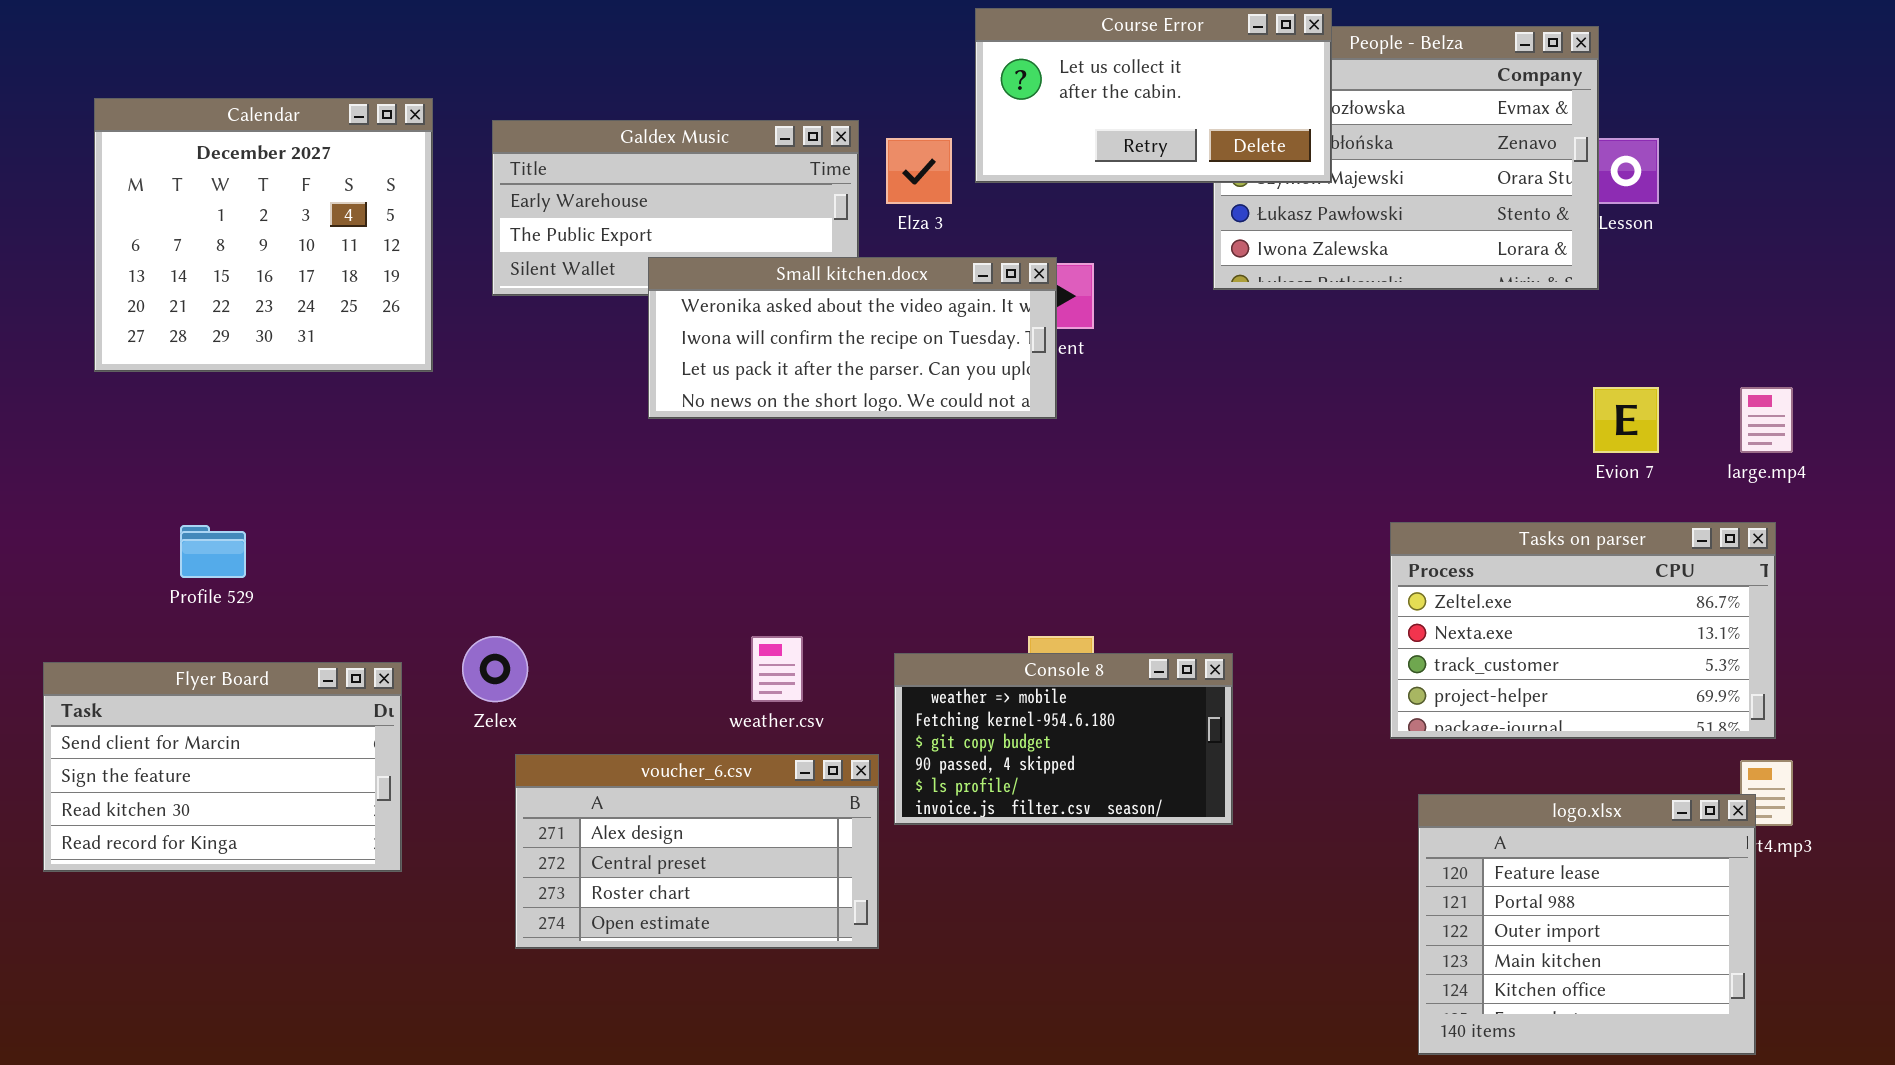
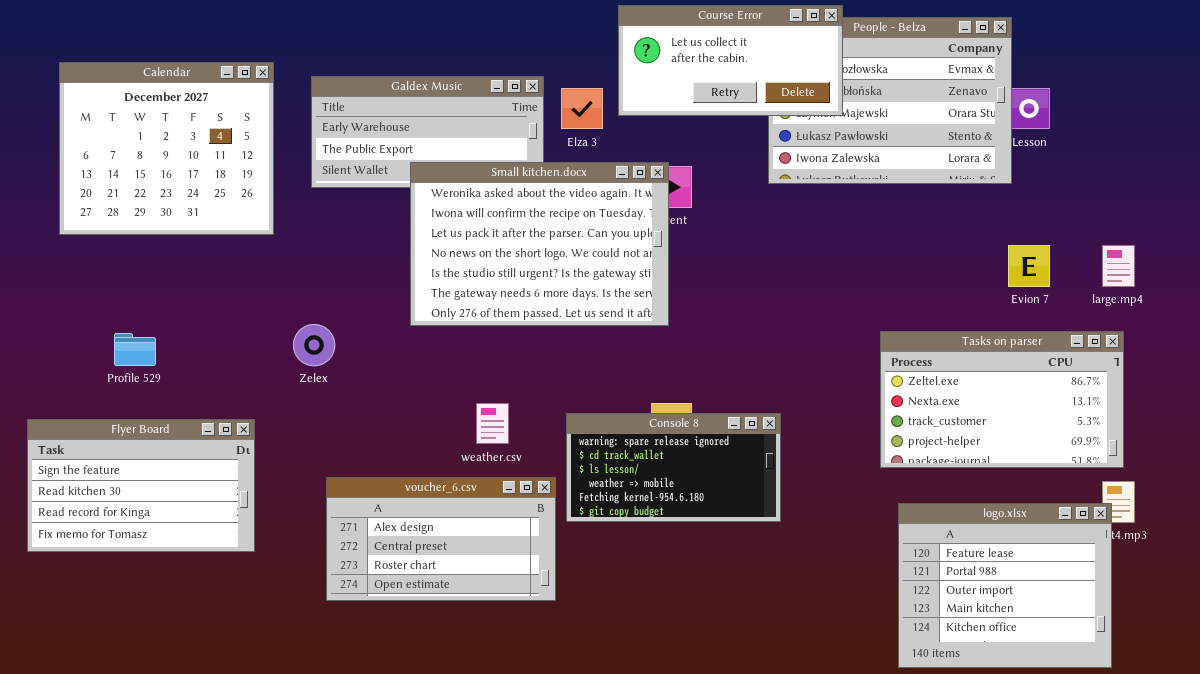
Small kitchen.docx: [648,257,1057,419] -> [410,162,669,326], resized
Zelex: [462,636,528,702] -> [293,324,335,366], moved
Console 8: [894,653,1233,825] -> [566,413,781,522], scrolled up 3 rows
Flyer Board: [43,662,402,872] -> [27,419,255,552], scrolled down 1 row

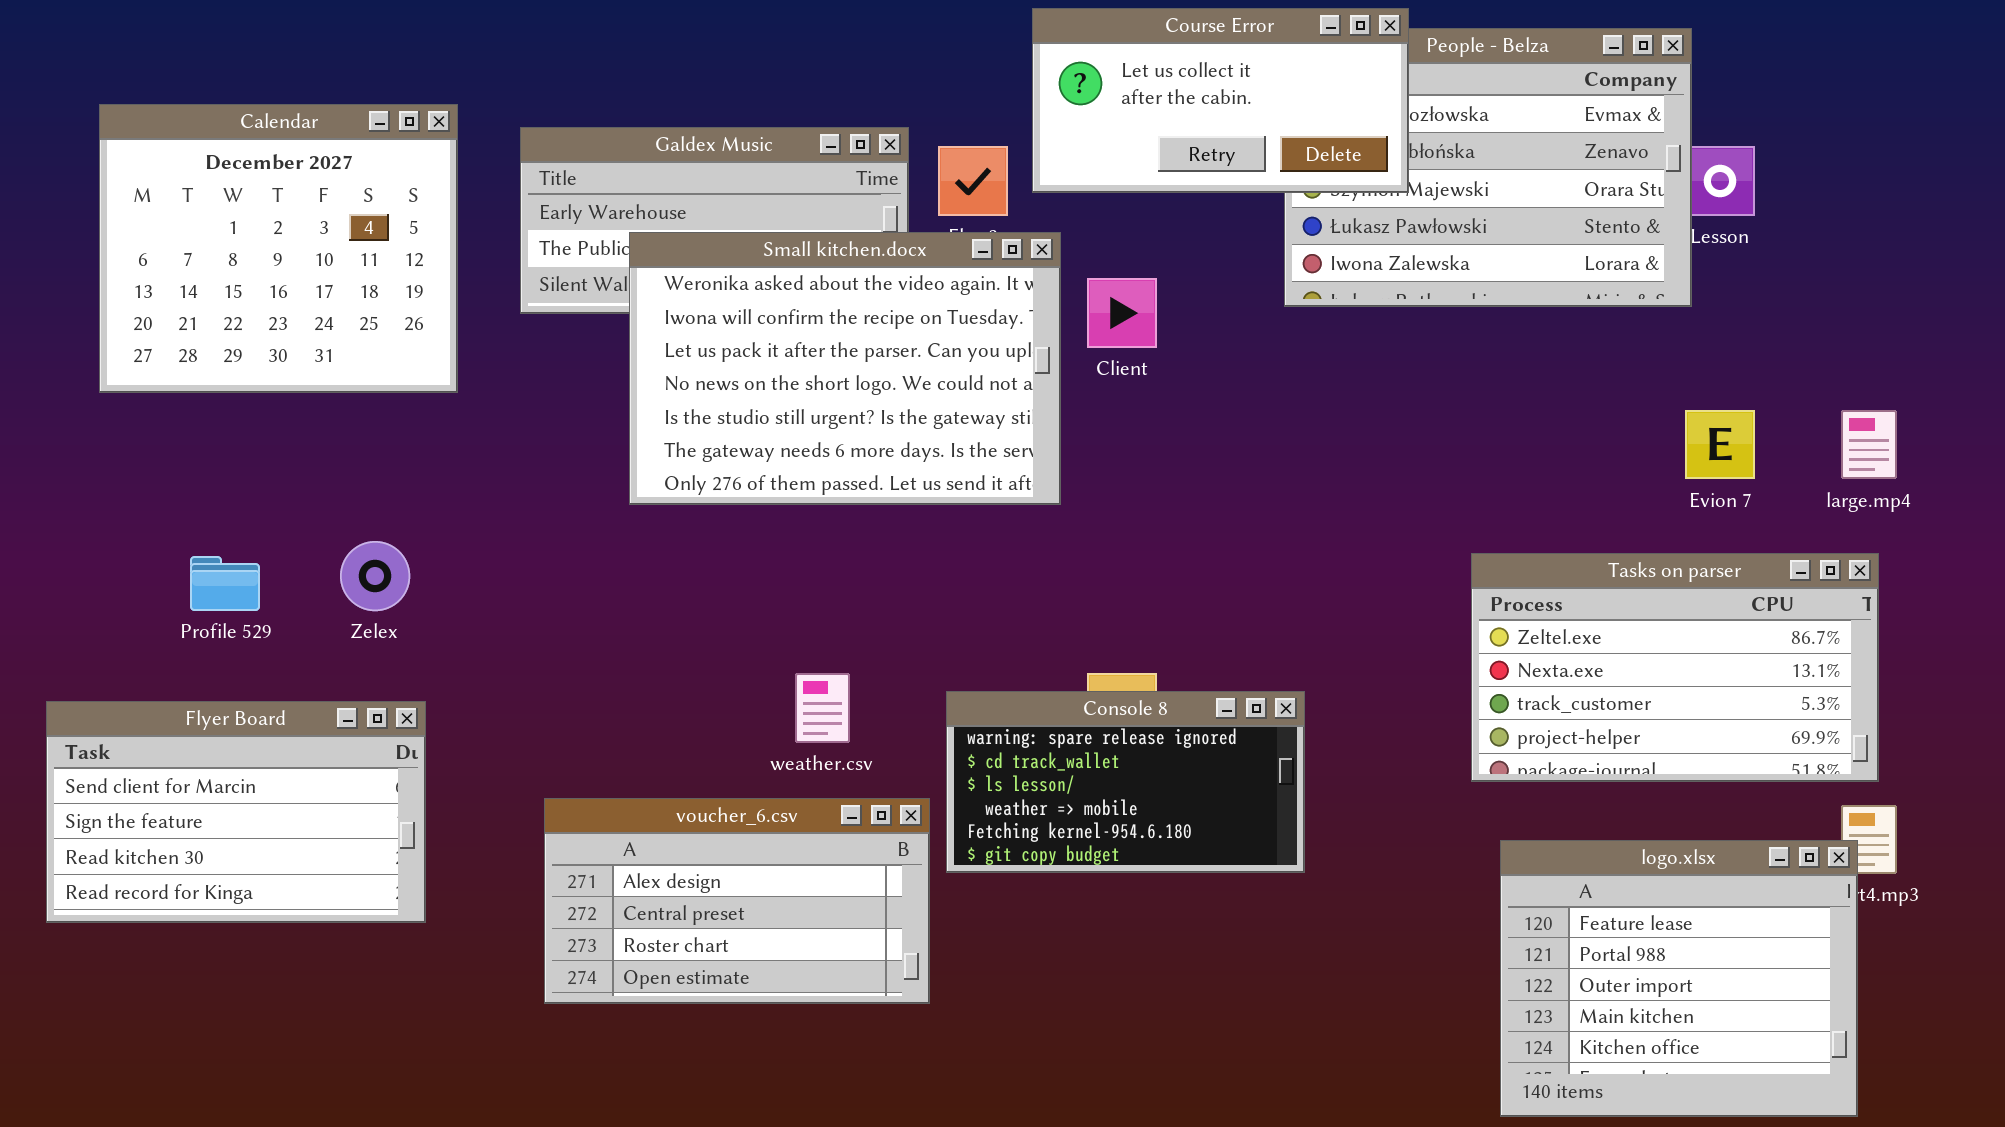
Small kitchen.docx: [410,162,669,326] -> [629,232,1061,505], moved
Zelex: [293,324,335,366] -> [340,541,410,611], moved
Flyer Board: [27,419,255,552] -> [46,701,426,923], scrolled up 1 row

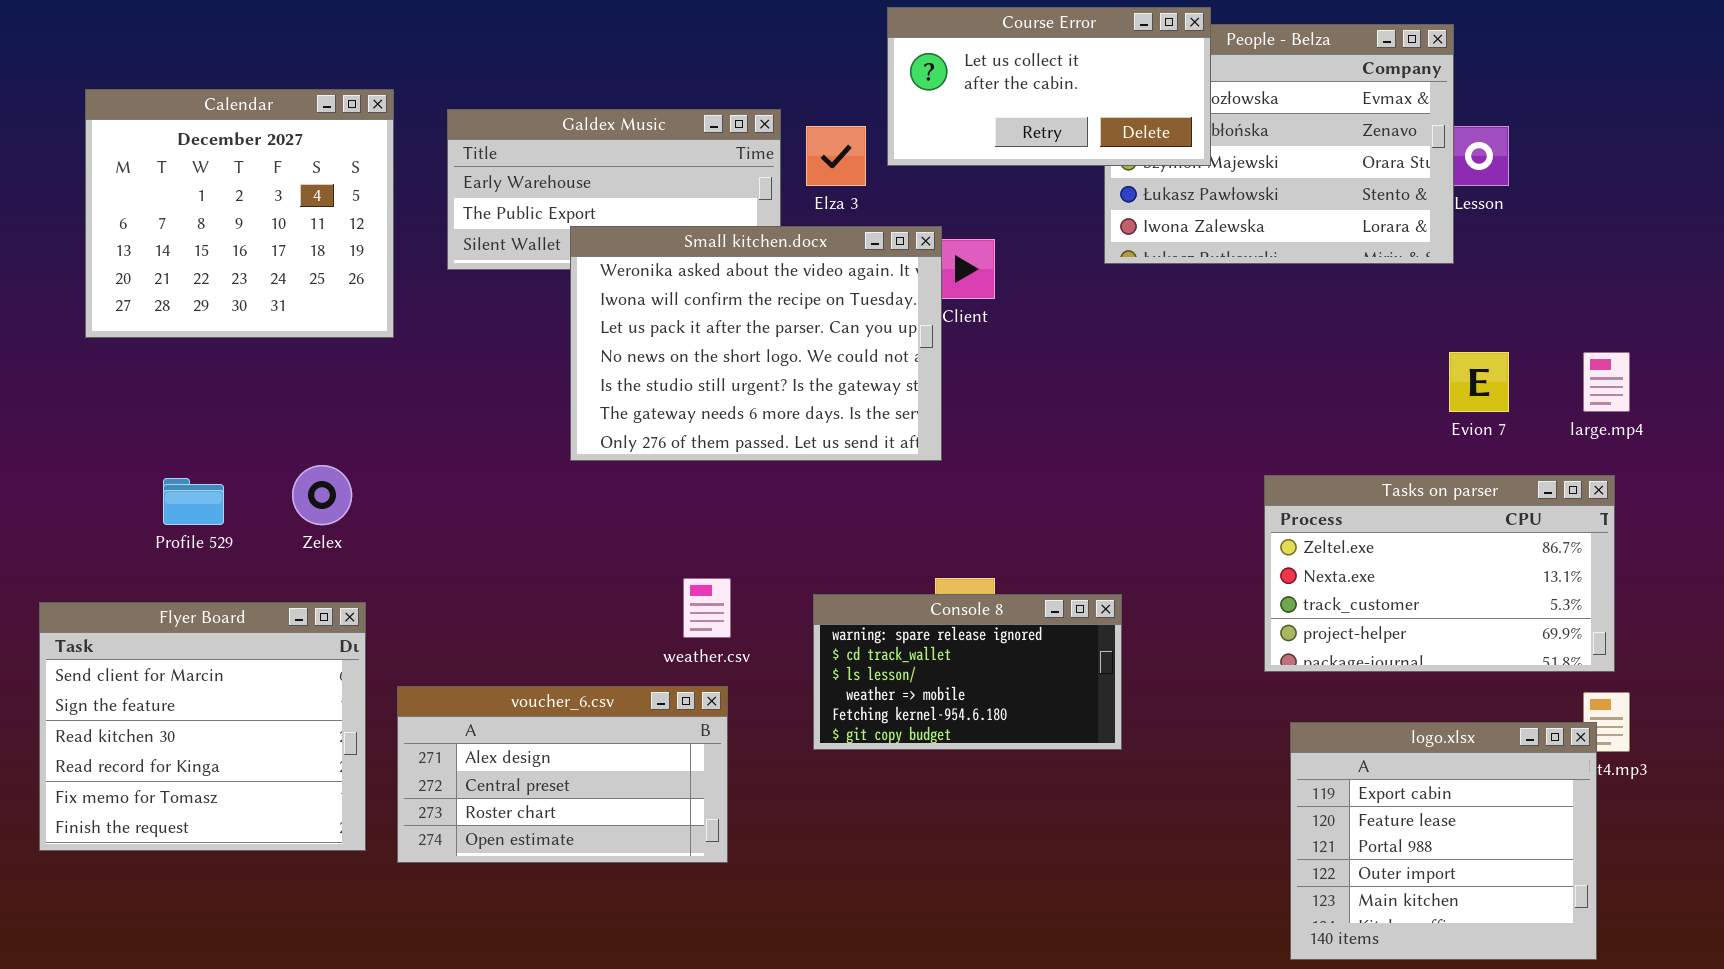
Small kitchen.docx: [629,232,1061,505] -> [570,226,942,461], moved
Flyer Board: [46,701,426,923] -> [39,602,366,851], resized
voucher_6.csv: [544,798,930,1004] -> [397,686,728,863], moved
logo.xlsx: [1500,840,1858,1117] -> [1290,722,1597,960], scrolled up 1 row

